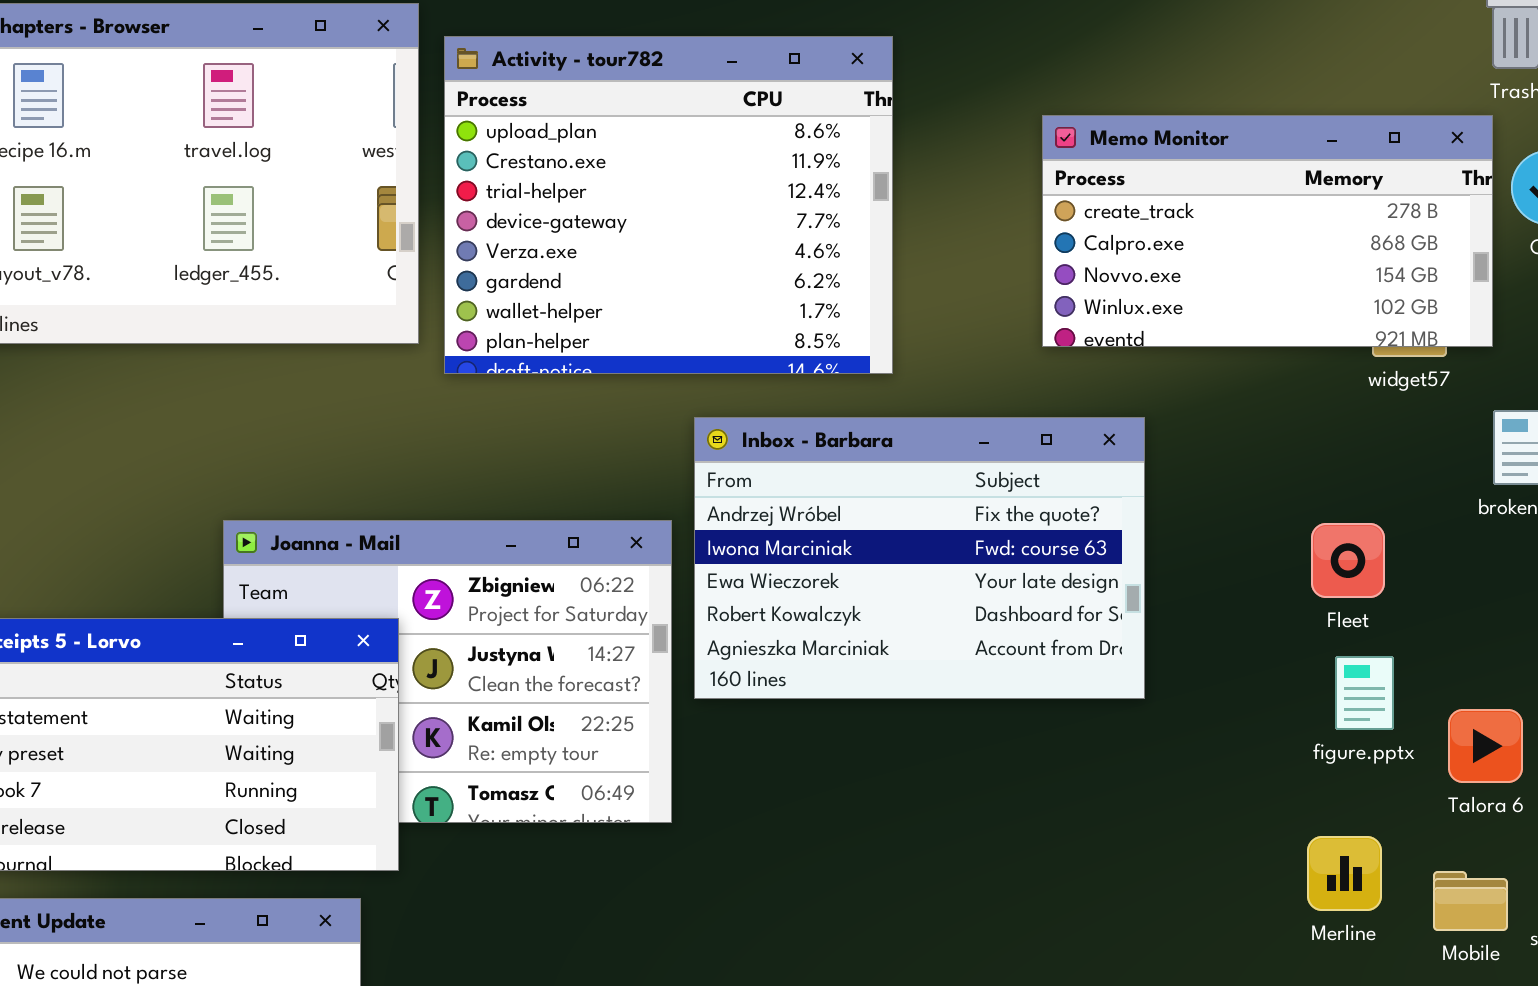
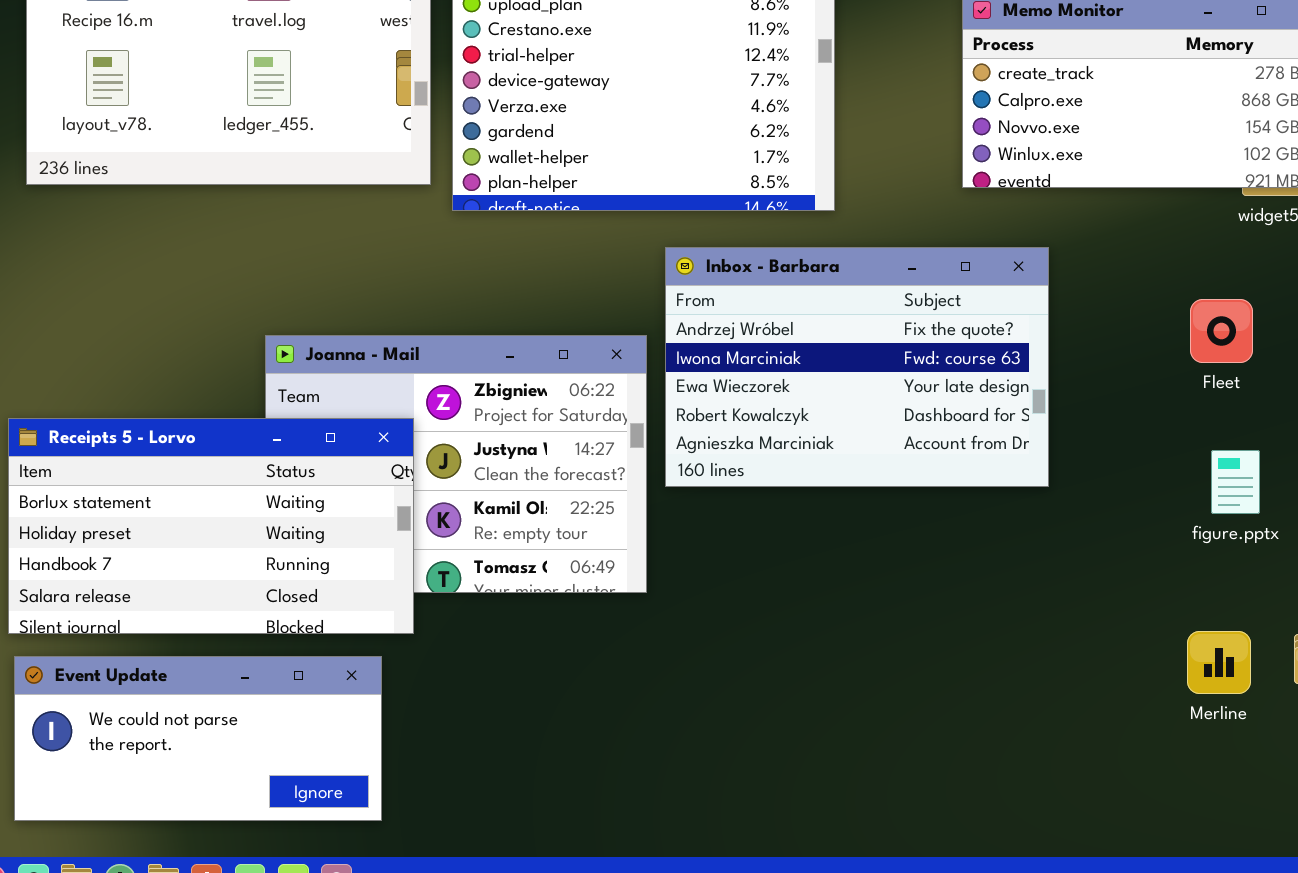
Fleet: [1311,523,1385,598] -> [1190,299,1253,363], moved
Merline: [1307,836,1382,911] -> [1187,631,1251,694], moved

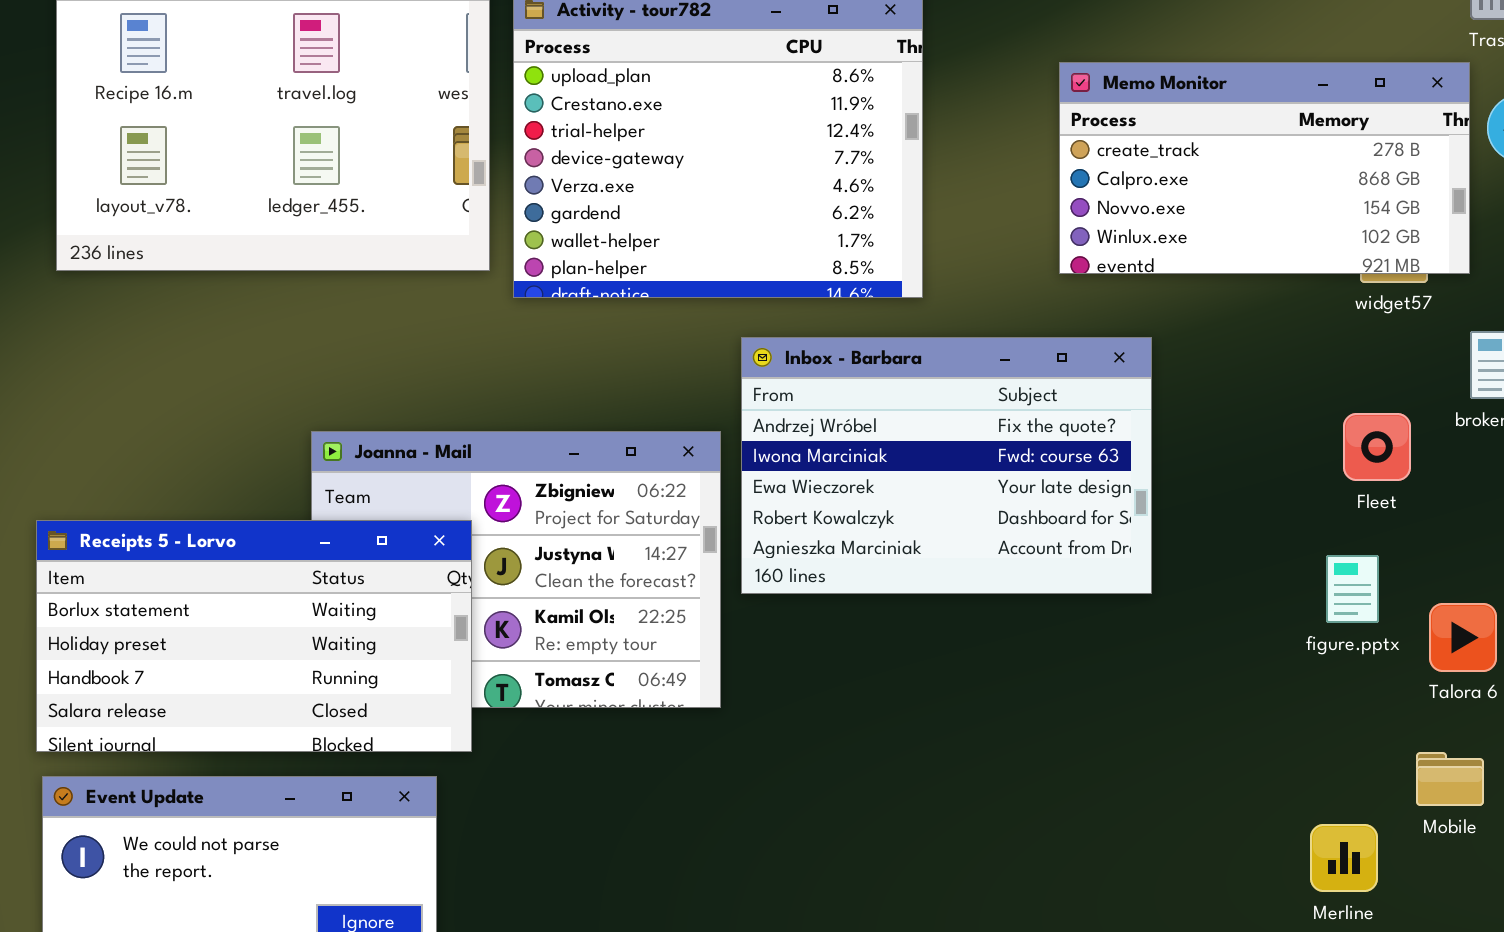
Fleet: [1190,299,1253,363] -> [1343,413,1411,481], moved
Merline: [1187,631,1251,694] -> [1310,824,1378,892], moved

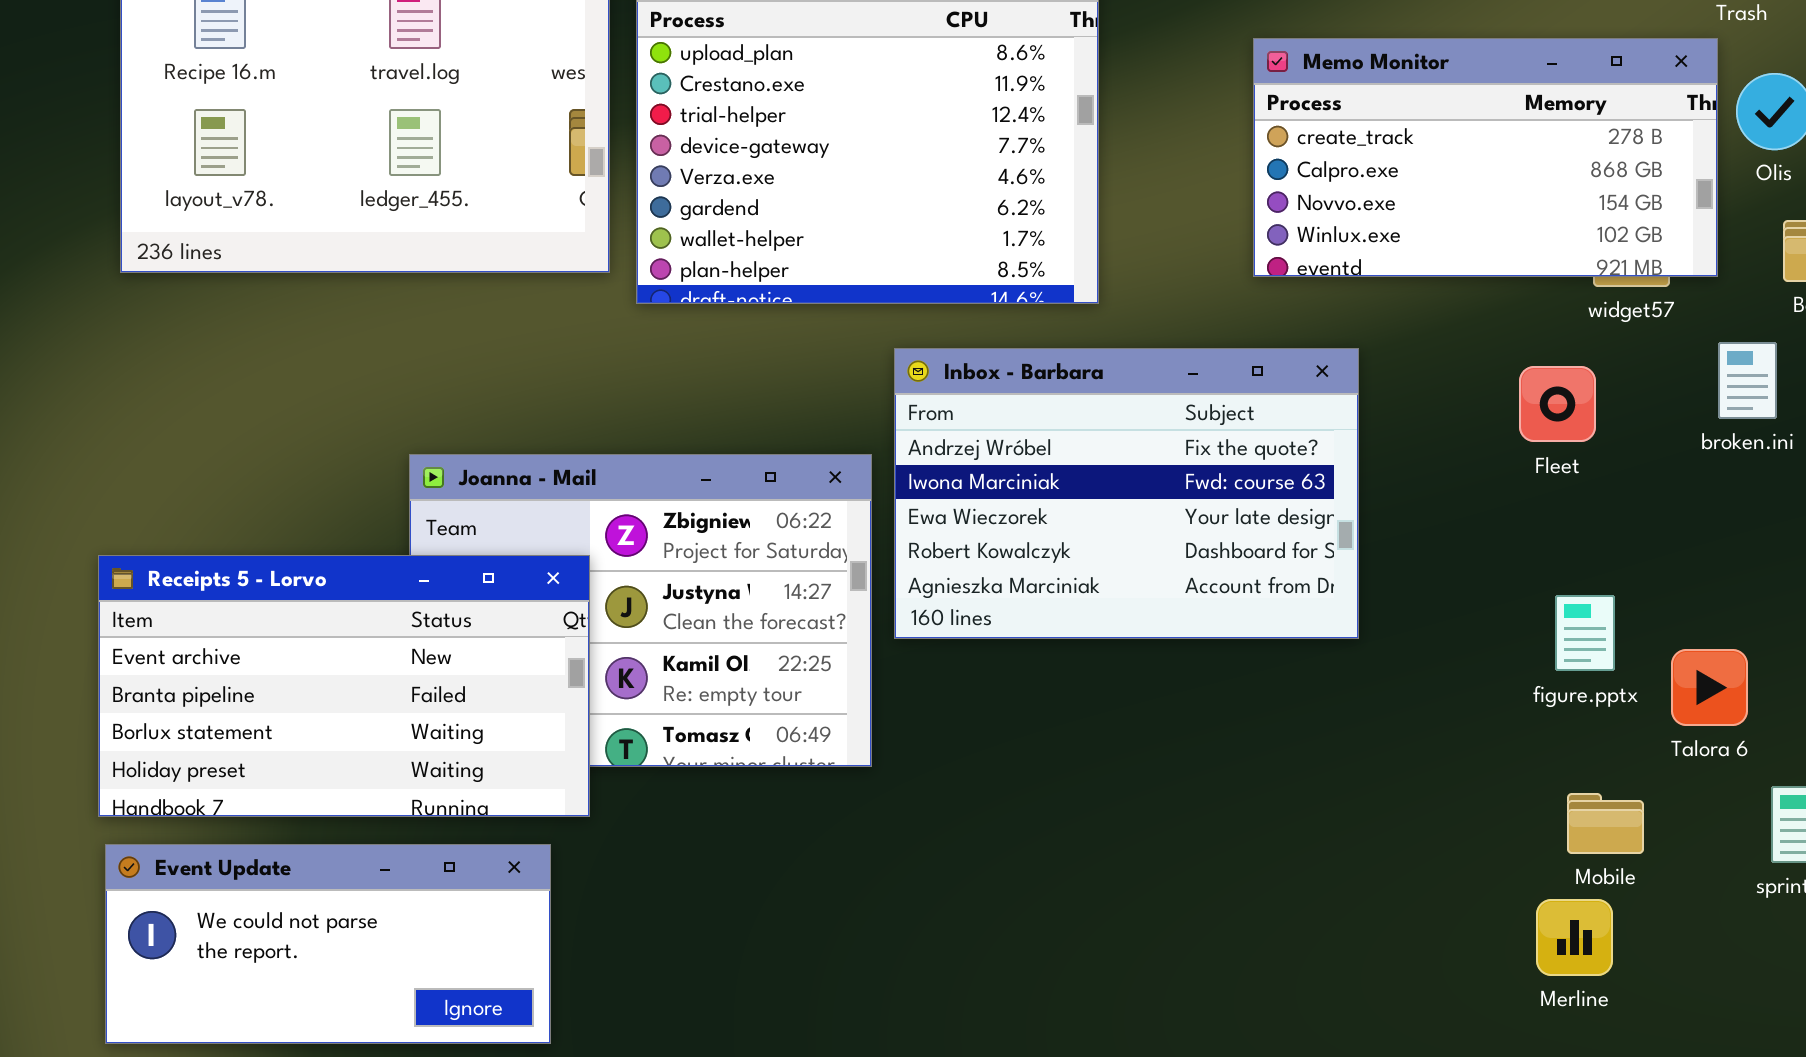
Fleet: [1343,413,1411,481] -> [1519,366,1596,442], moved
Receipts 5 - Lorvo: [36,520,472,752] -> [98,555,590,817], scrolled up 2 rows
Mobile: [1416,752,1484,806] -> [1567,793,1644,854], moved

